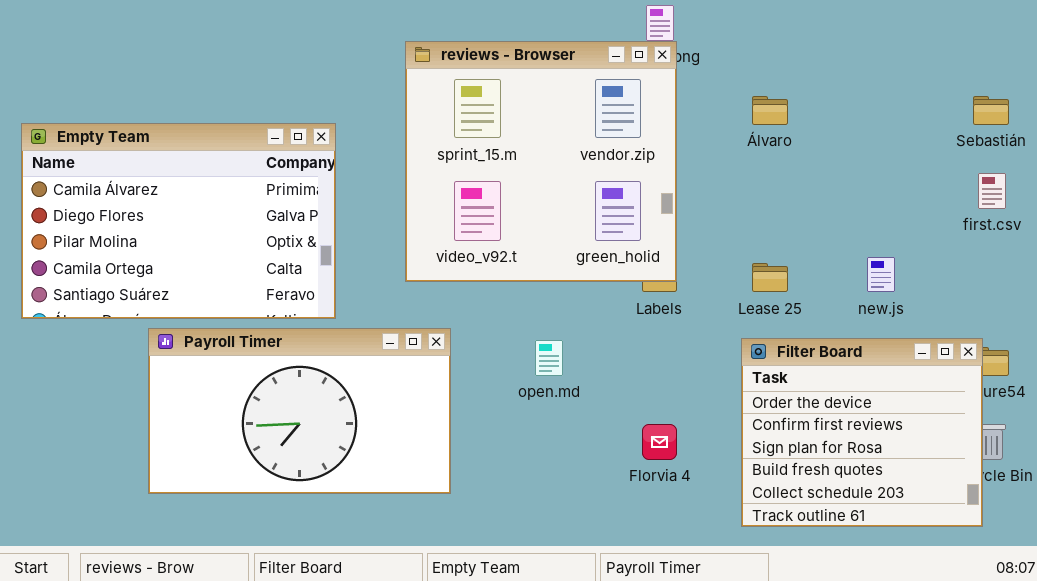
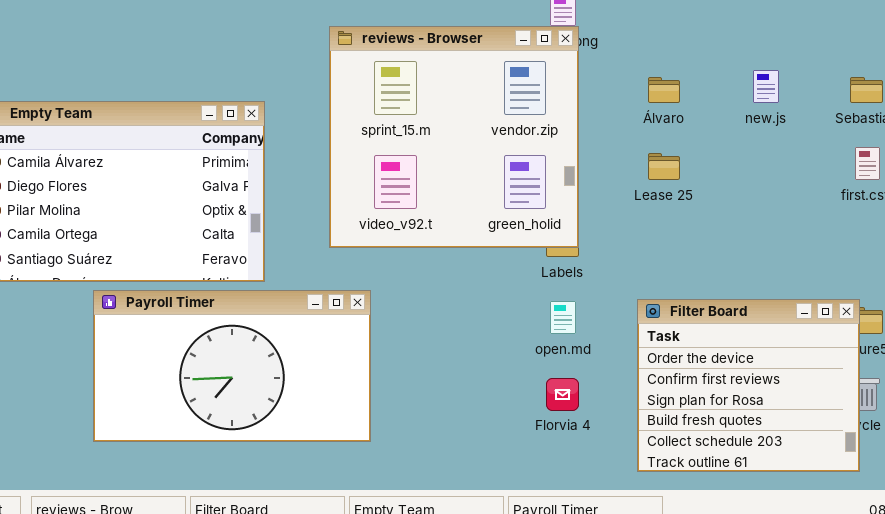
new.js: [867,257,895,292] -> [753,70,779,103], moved
Lease 25: [752,263,788,292] -> [648,153,680,180], moved
open.md: [535,340,563,376] -> [550,301,576,334], moved

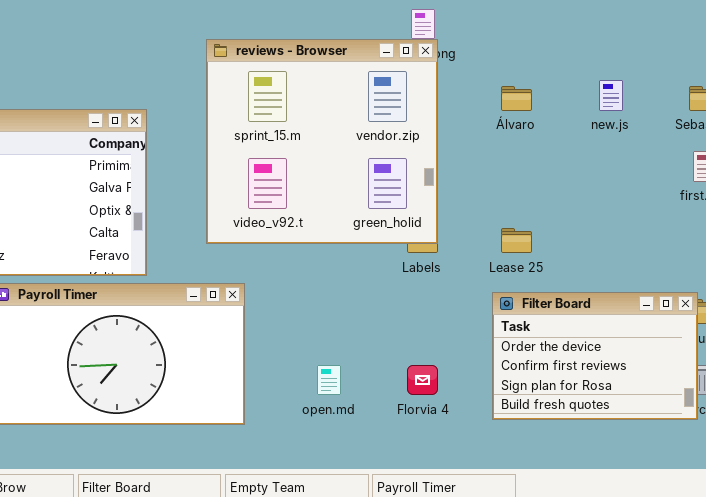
Lease 25: [648,153,680,180] -> [501,228,532,253], moved
Filter Board: [637,299,860,472] -> [492,292,698,420], resized
open.md: [550,301,576,334] -> [317,365,341,395], moved

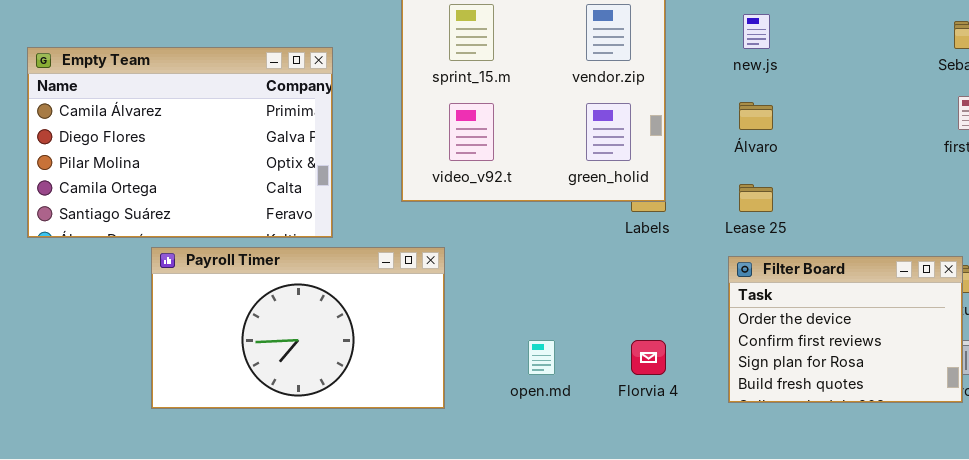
new.js: [599,80,623,111] -> [743,14,770,49], moved
Álvaro: [501,86,532,111] -> [739,102,773,130], moved

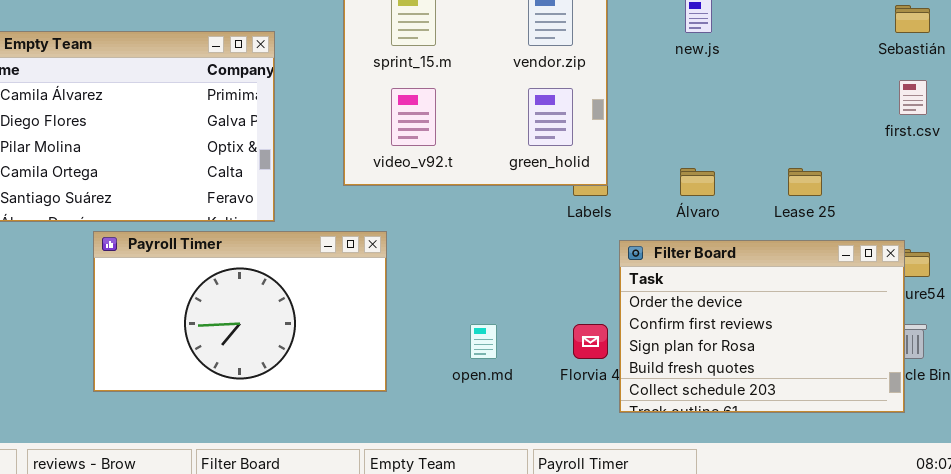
Álvaro: [739,102,773,130] -> [680,168,715,196], moved
Lease 25: [739,184,773,212] -> [788,168,822,196], moved
Filter Board: [728,256,963,403] -> [619,240,905,413], resized

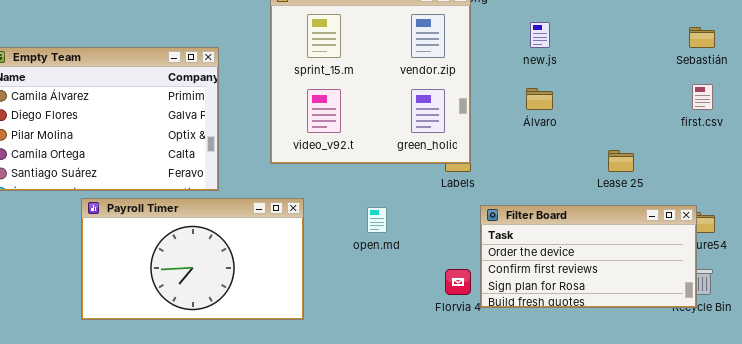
Álvaro: [680,168,715,196] -> [526,88,553,110], moved
Filter Board: [619,240,905,413] -> [480,205,697,308], resized
open.md: [470,324,497,359] -> [367,207,387,233], moved

